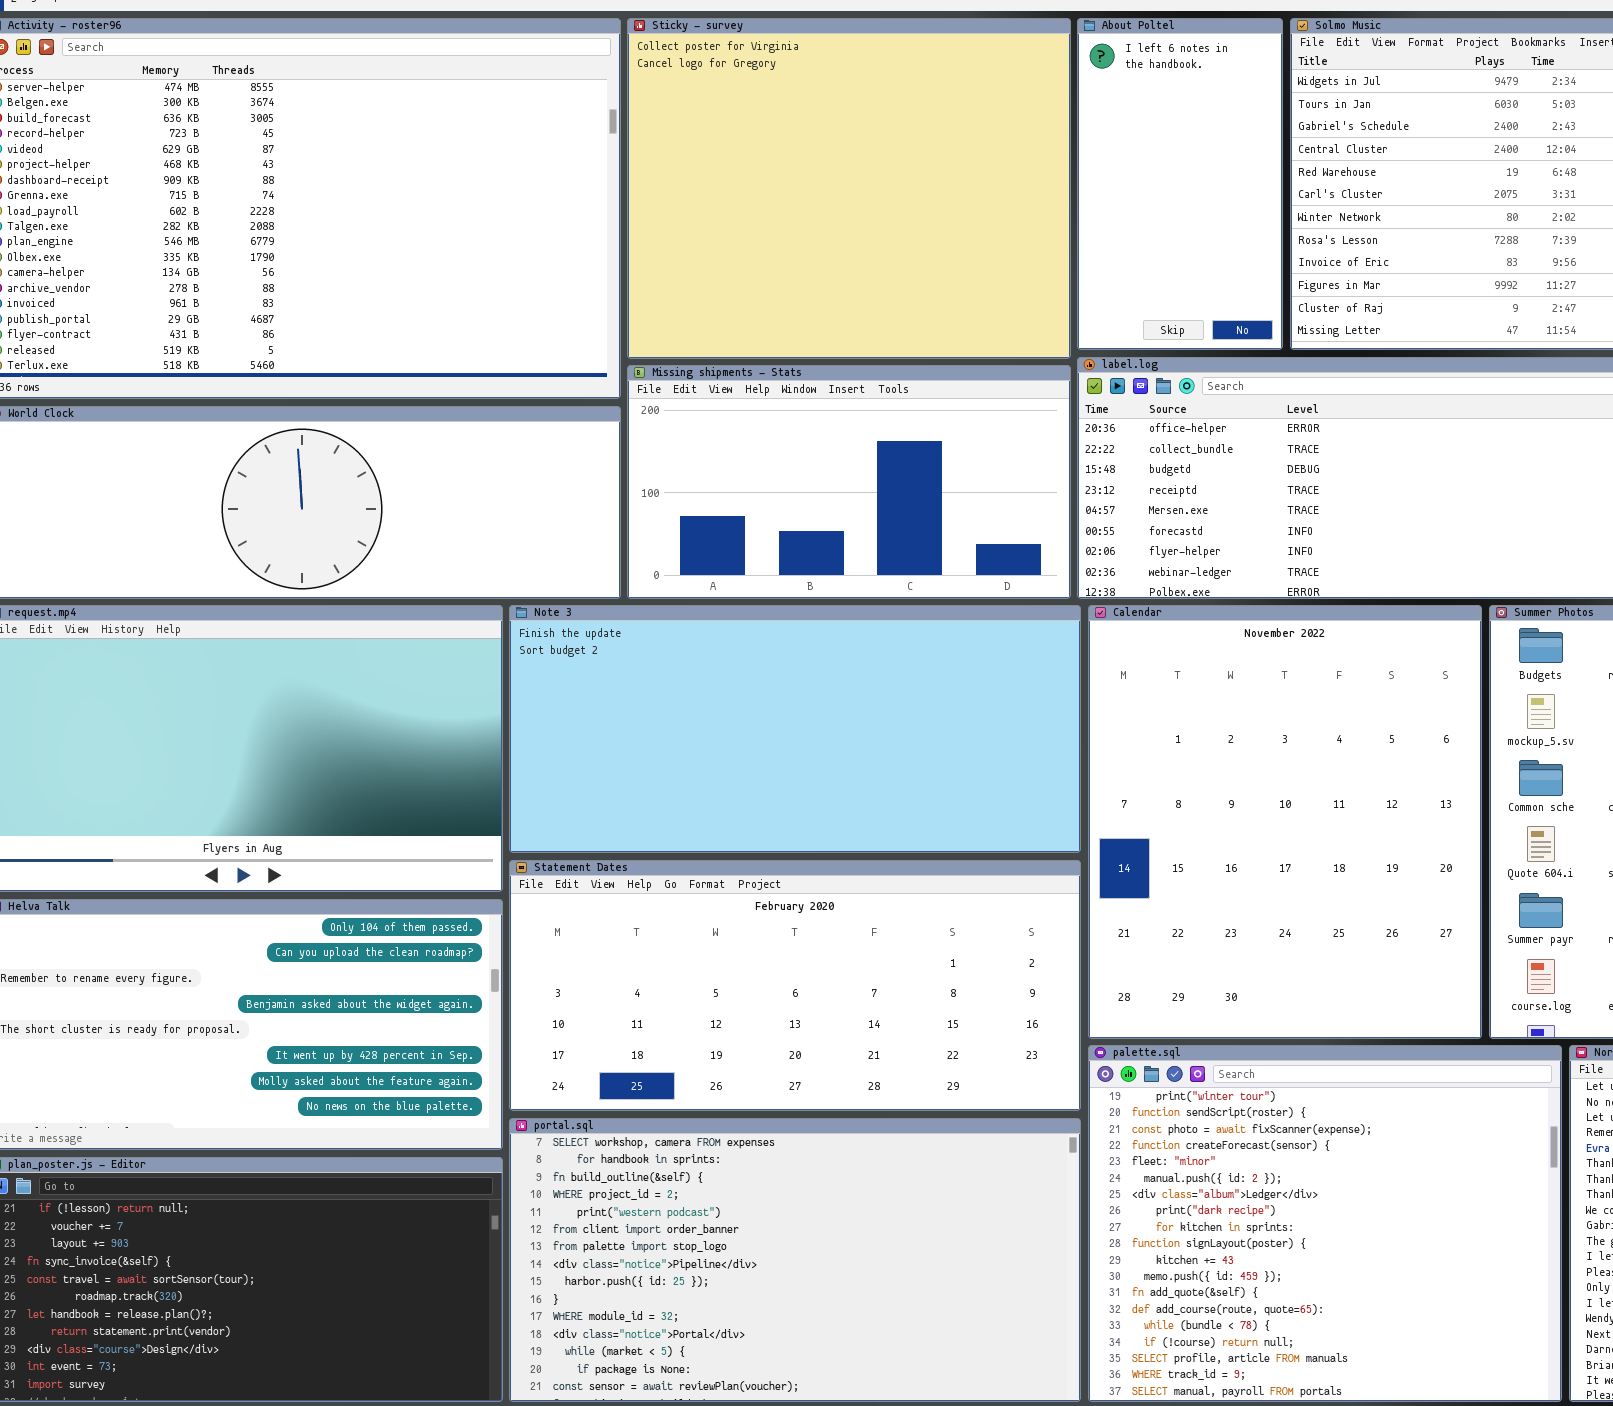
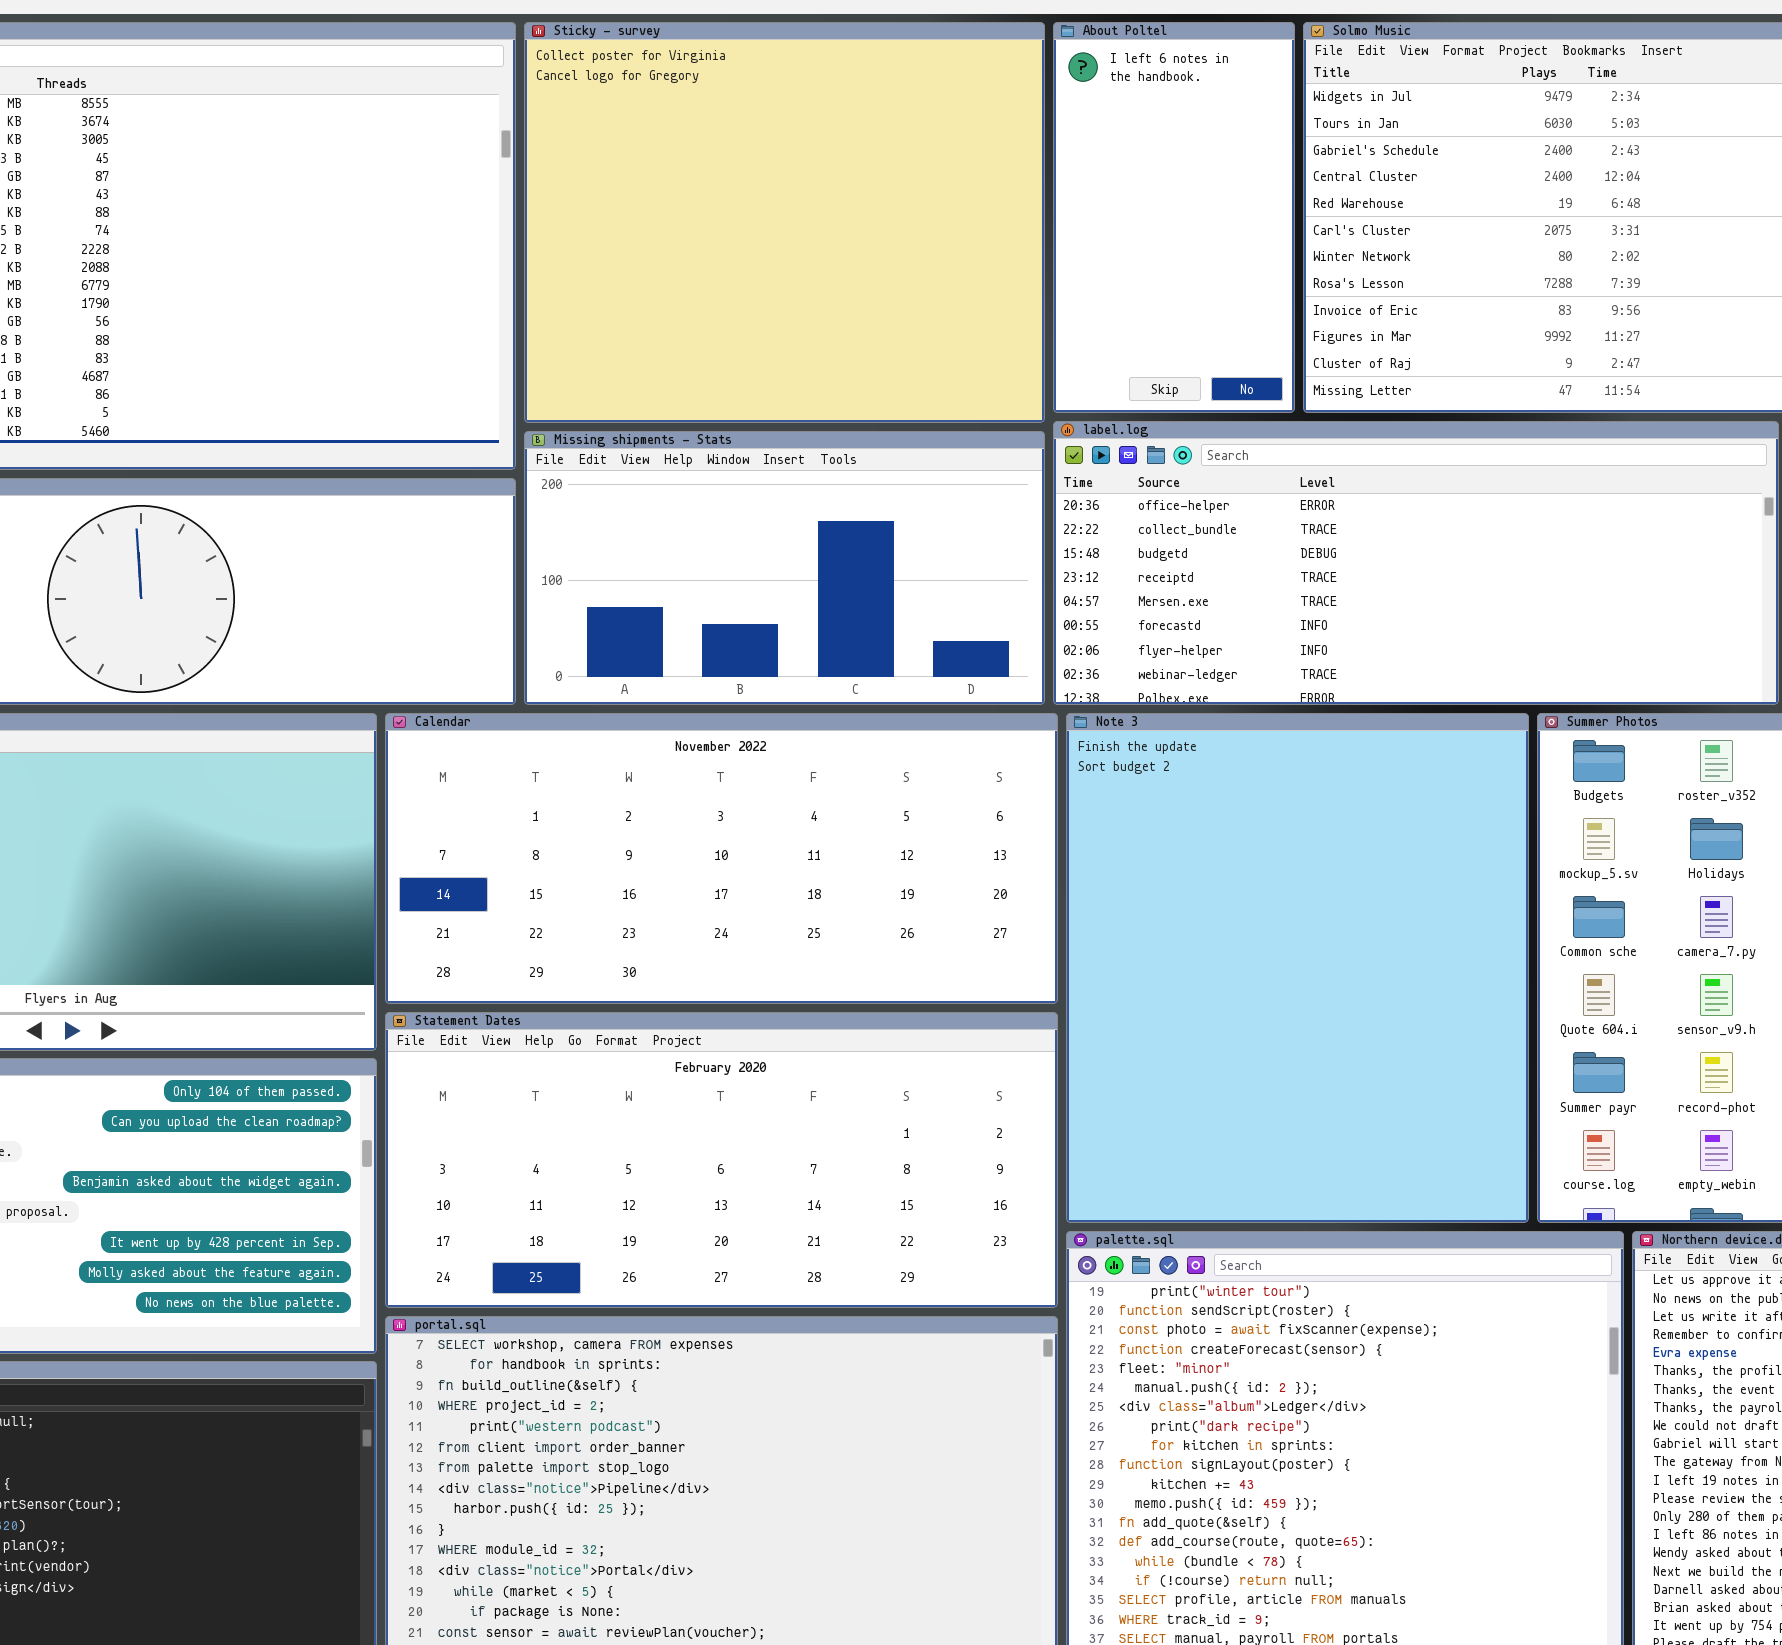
Note 3: [509,605,1081,853] -> [1066,713,1529,1223], moved, resized
Calendar: [1088,605,1482,1039] -> [385,713,1058,1004], moved, resized

